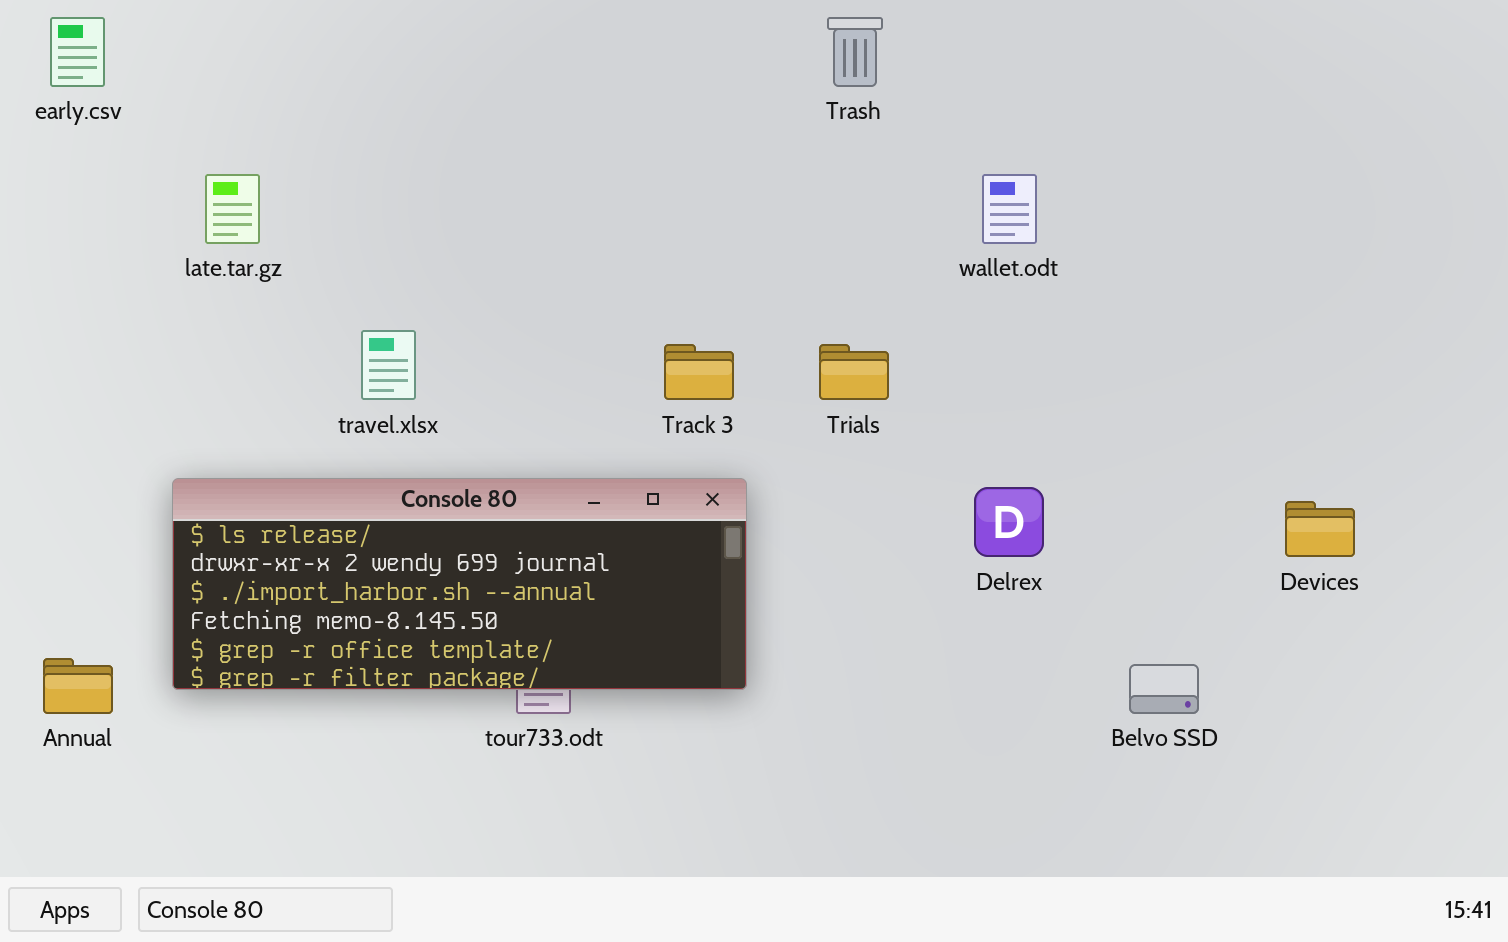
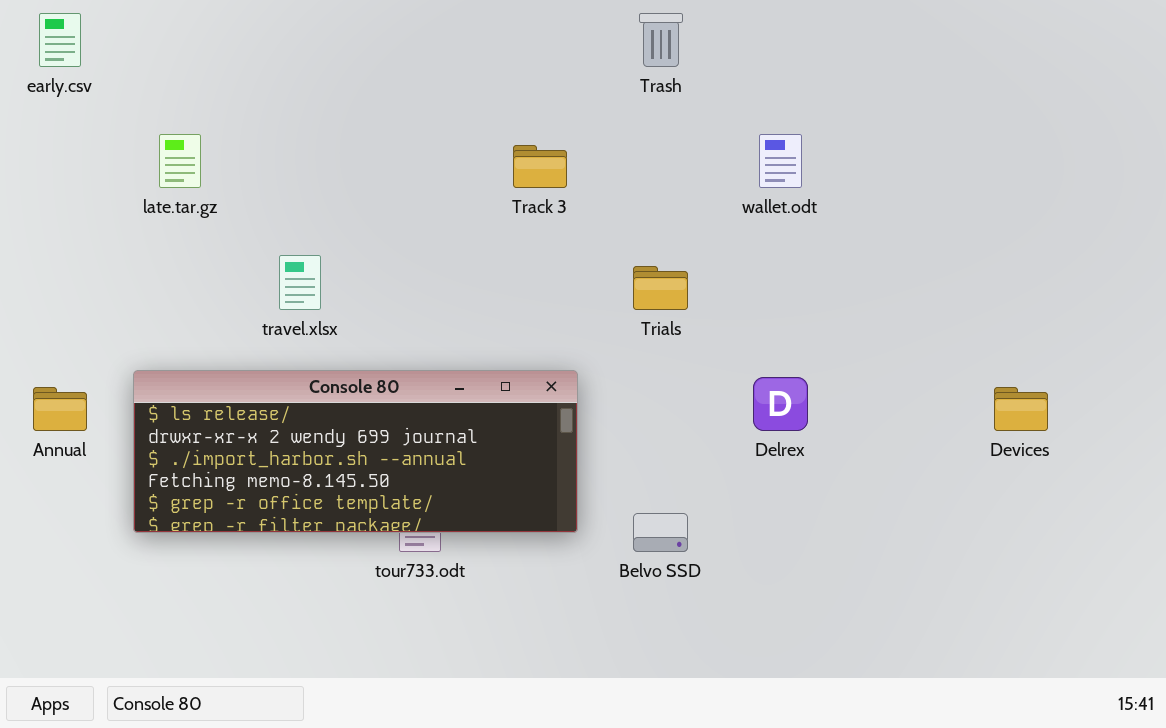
Track 3: [664,344,734,400] -> [513,145,567,188], moved
Annual: [43,658,113,714] -> [33,387,87,431], moved
Belvo SSD: [1129,664,1199,714] -> [633,513,688,552], moved

